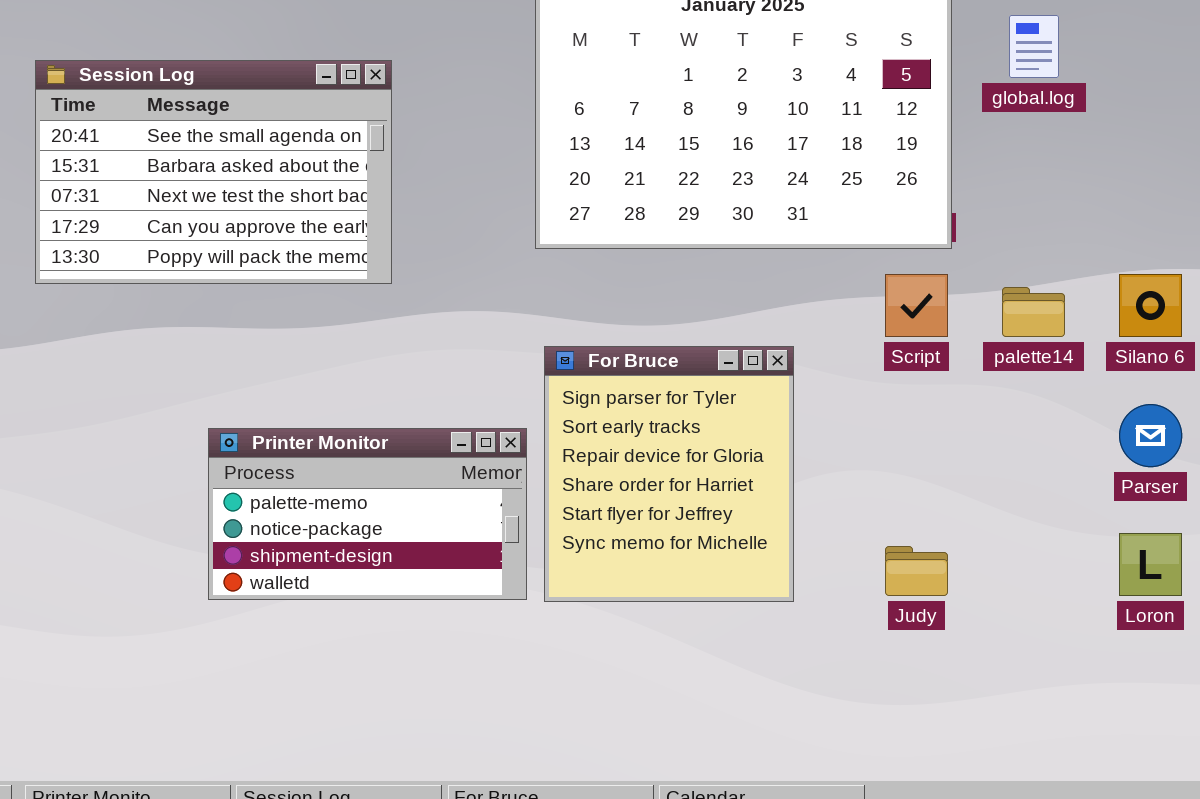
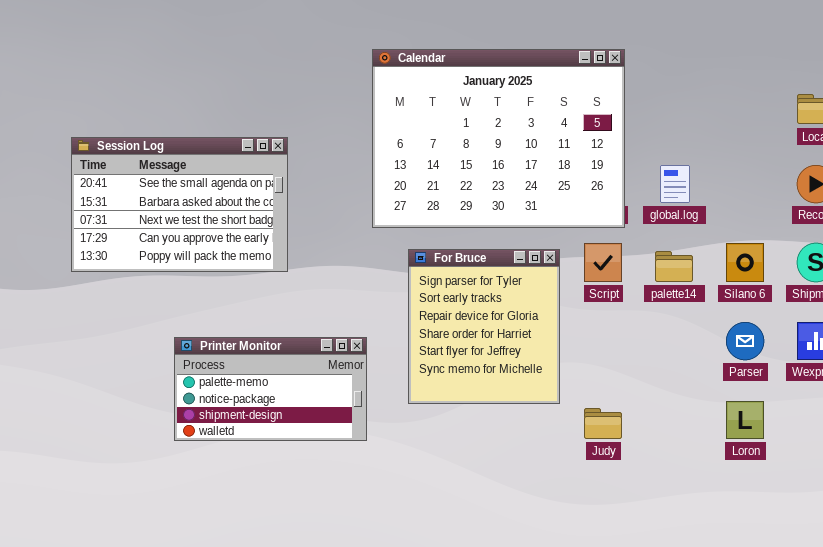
global.log: [1009,15,1059,78] -> [660,165,690,203], moved
Session Log: [35,60,392,284] -> [71,137,288,272], moved
For Bruce: [544,346,794,602] -> [408,249,560,404], moved

